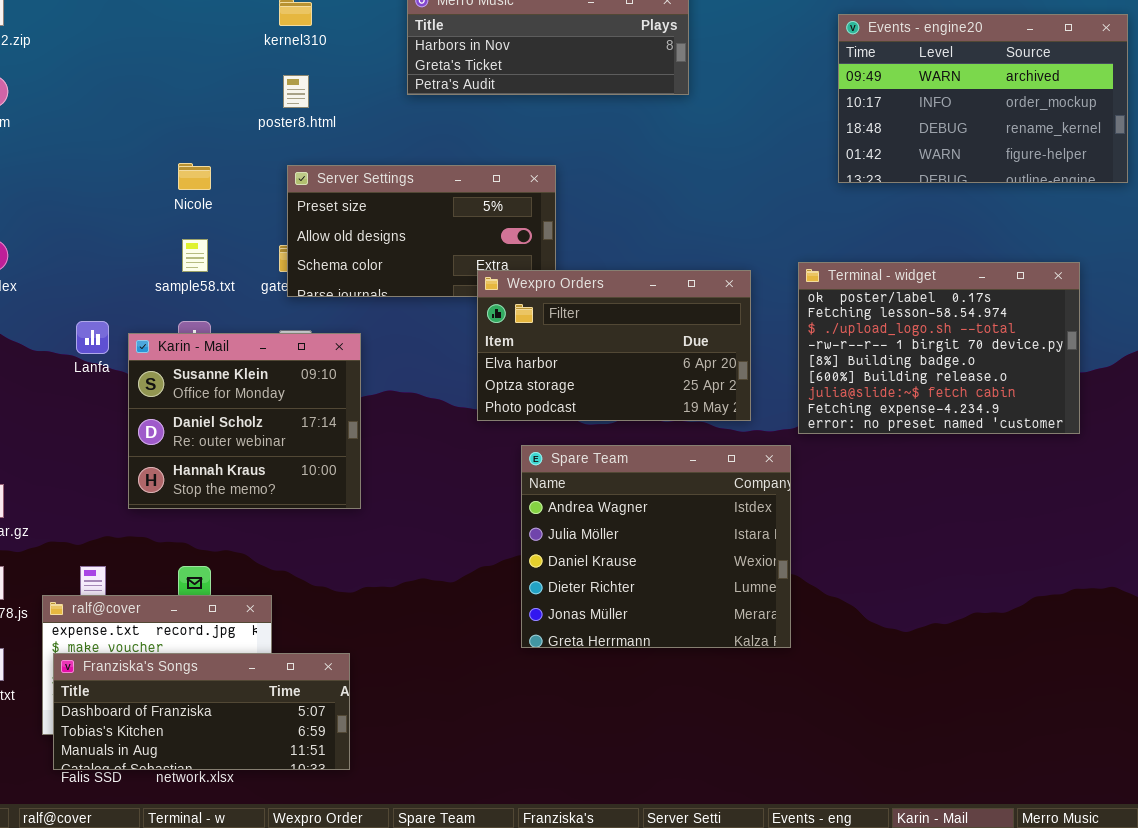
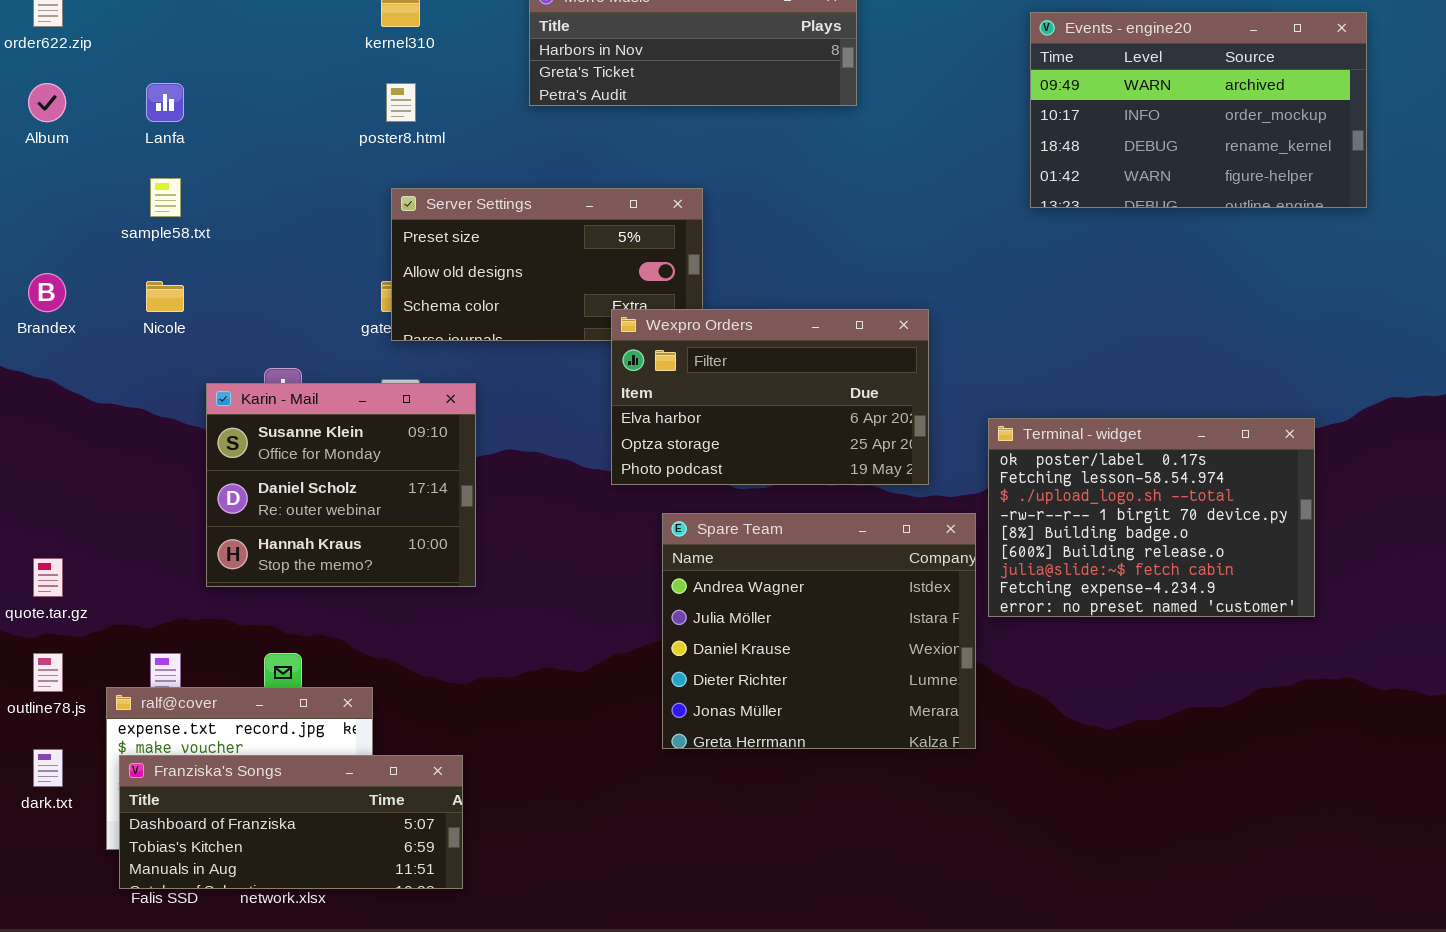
Nicole: [178,163,211,190] -> [146,281,184,312], moved
sample58.txt: [182,239,208,272] -> [150,178,181,217], moved
Terminal - widget: [798,262,1080,434] -> [988,418,1315,617], moved
Lanfa: [76,321,109,354] -> [146,83,184,122], moved

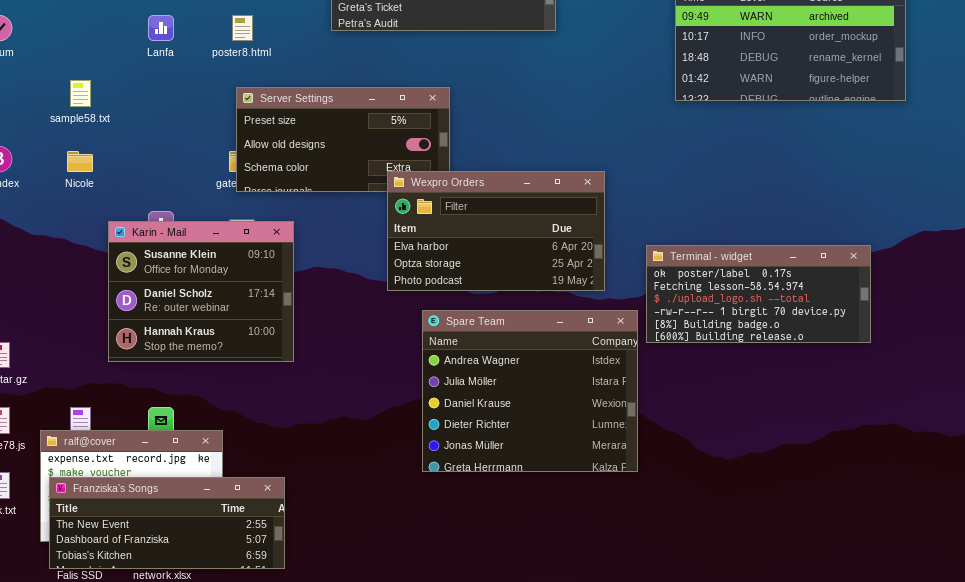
Lanfa: [146,83,184,122] -> [148,15,174,41], moved
Terminal - widget: [988,418,1315,617] -> [646,245,871,343], resized
Franziska's Songs: [119,755,463,889] -> [49,477,285,569], scrolled up 1 row

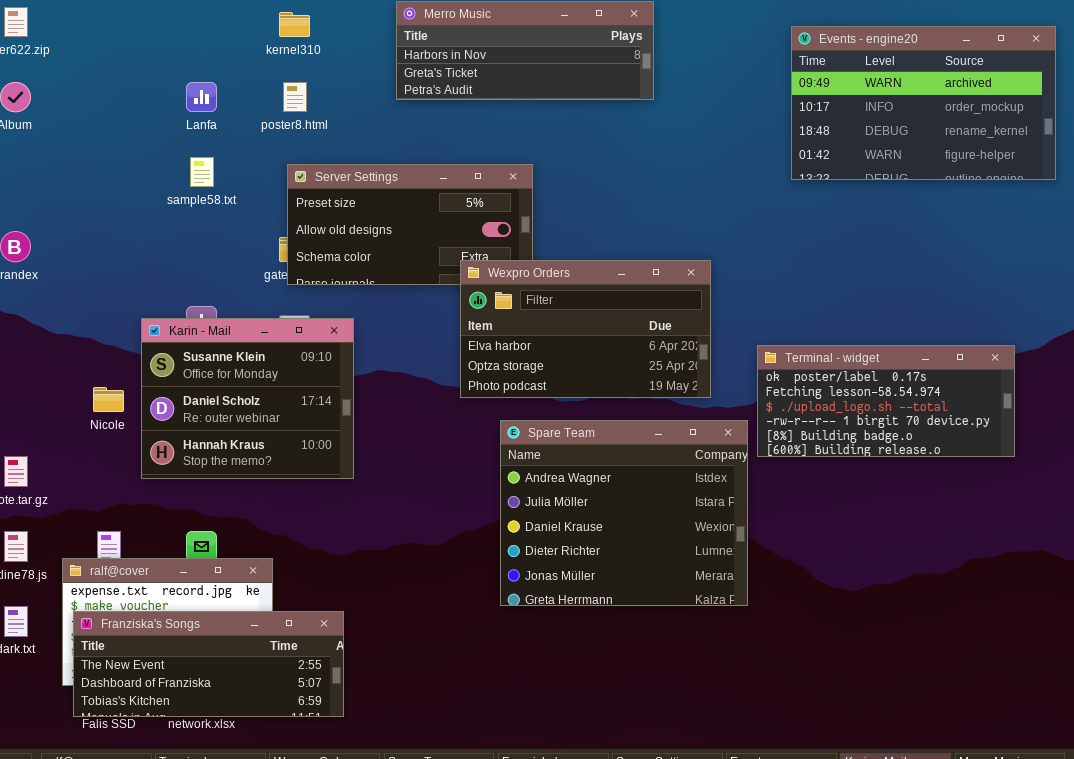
sample58.txt: [70,80,91,107] -> [190,157,214,187], moved
Nicole: [67,151,93,172] -> [93,387,124,412], moved

